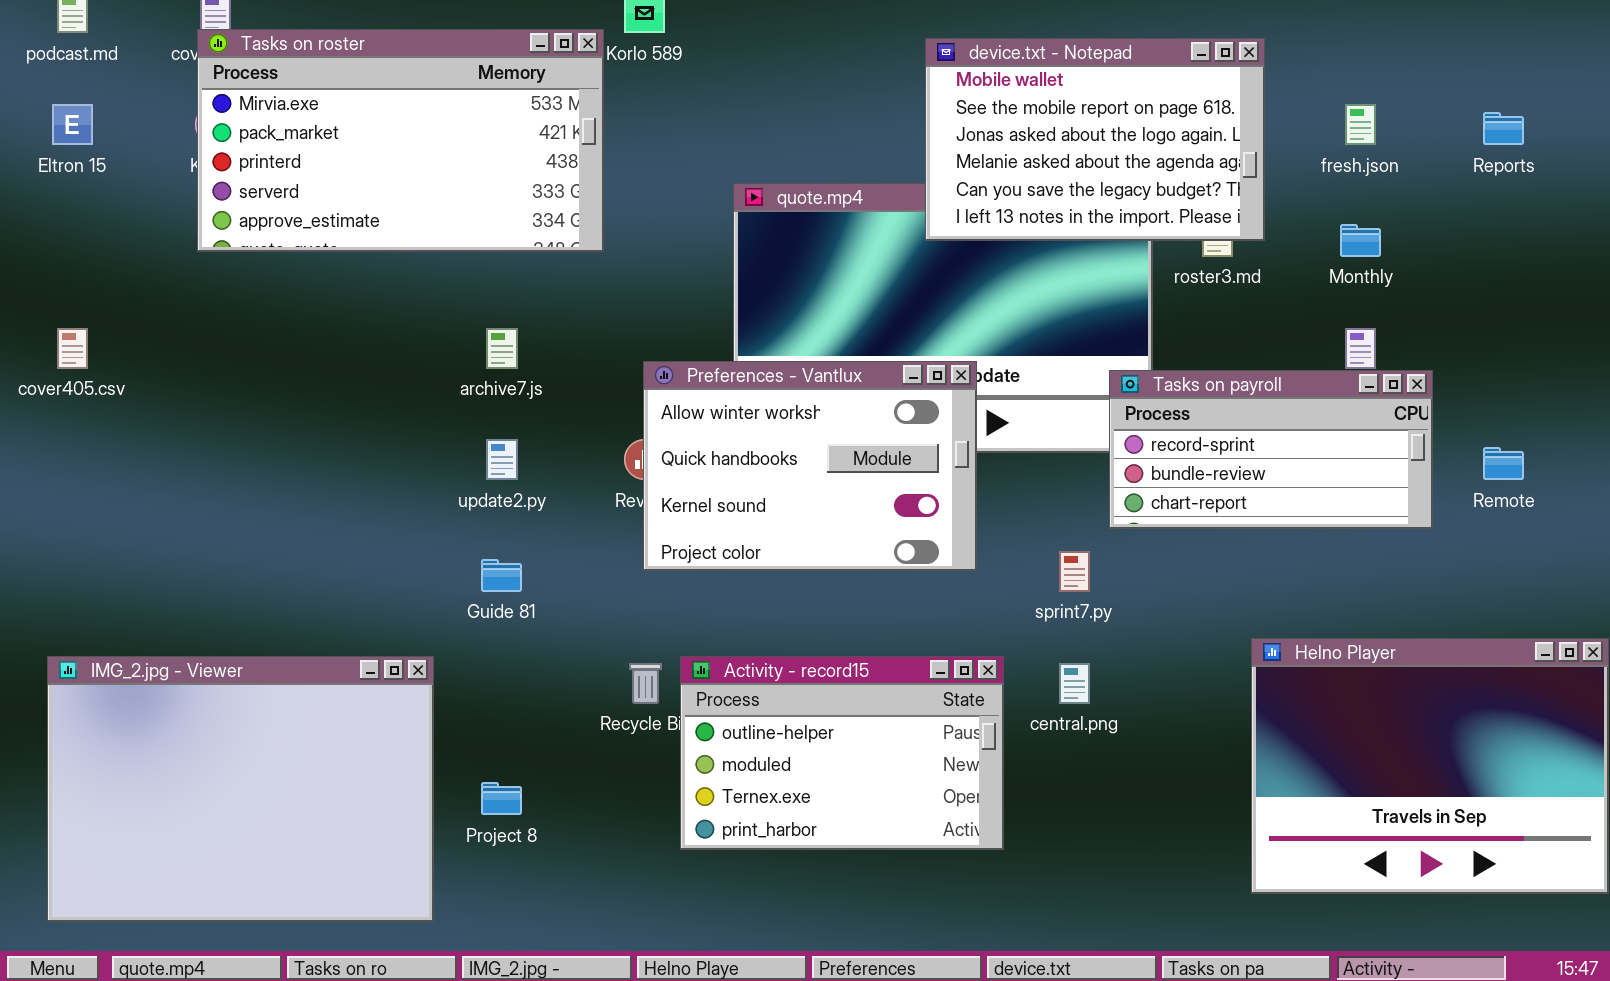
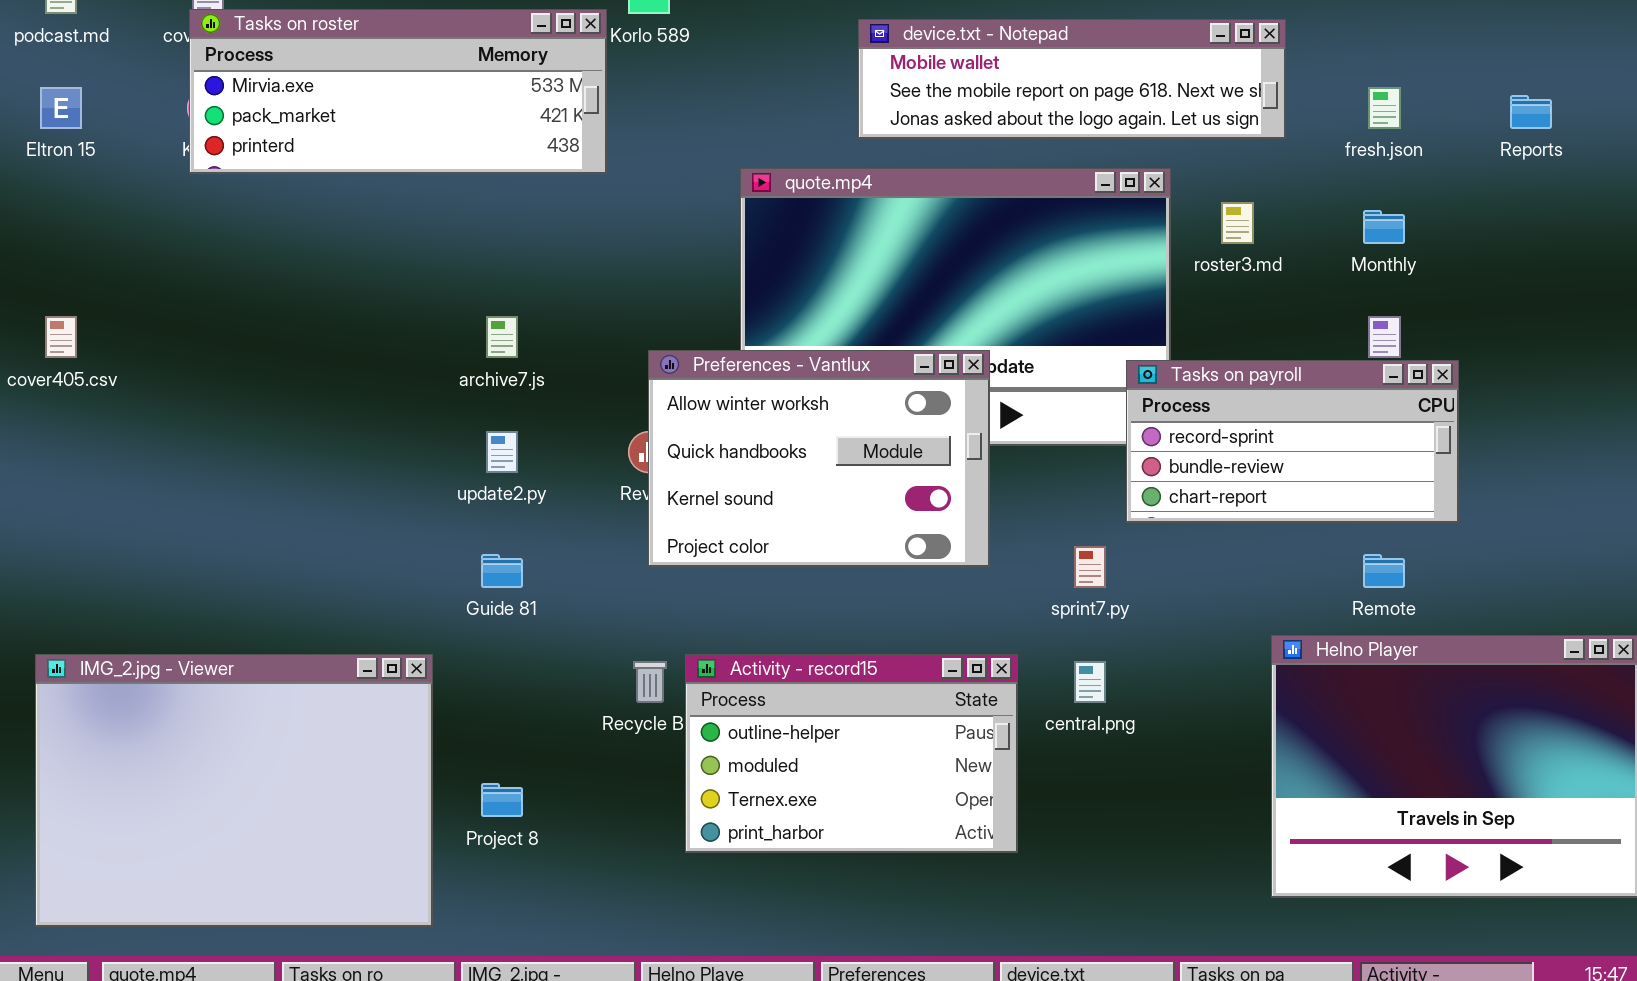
Tasks on roster: [197,29,604,252] -> [189,9,607,174], resized
device.txt - Notepad: [925,38,1265,241] -> [858,19,1286,139], resized
Remote: [1483,447,1524,480] -> [1363,554,1405,588], moved

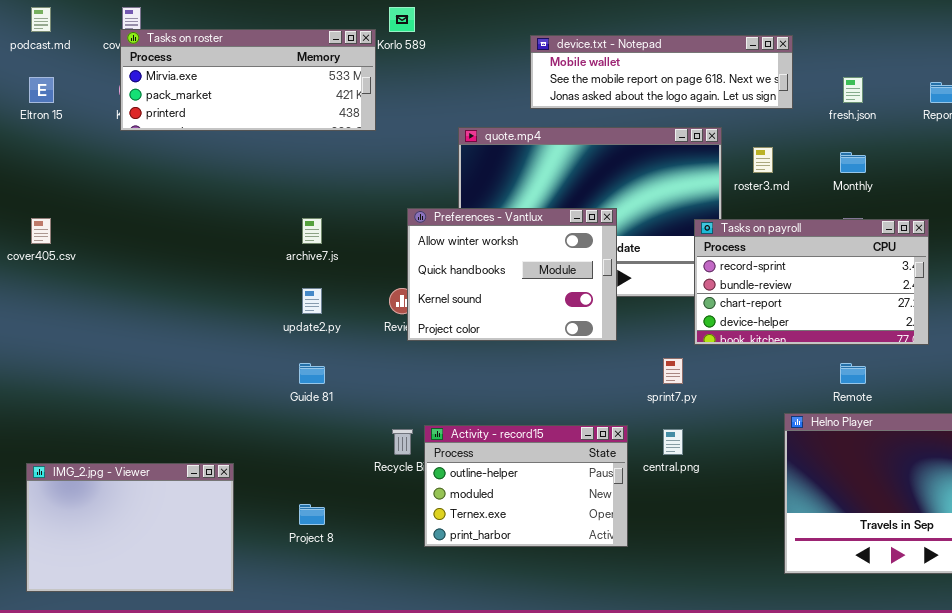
Preferences - Vantlux: [648,350,990,567] -> [407,208,617,341], moved
Tasks on payroll: [1126,360,1459,523] -> [694,219,929,345], resized
IMG_2.jpg - Viewer: [35,654,433,927] -> [26,463,234,592], resized

